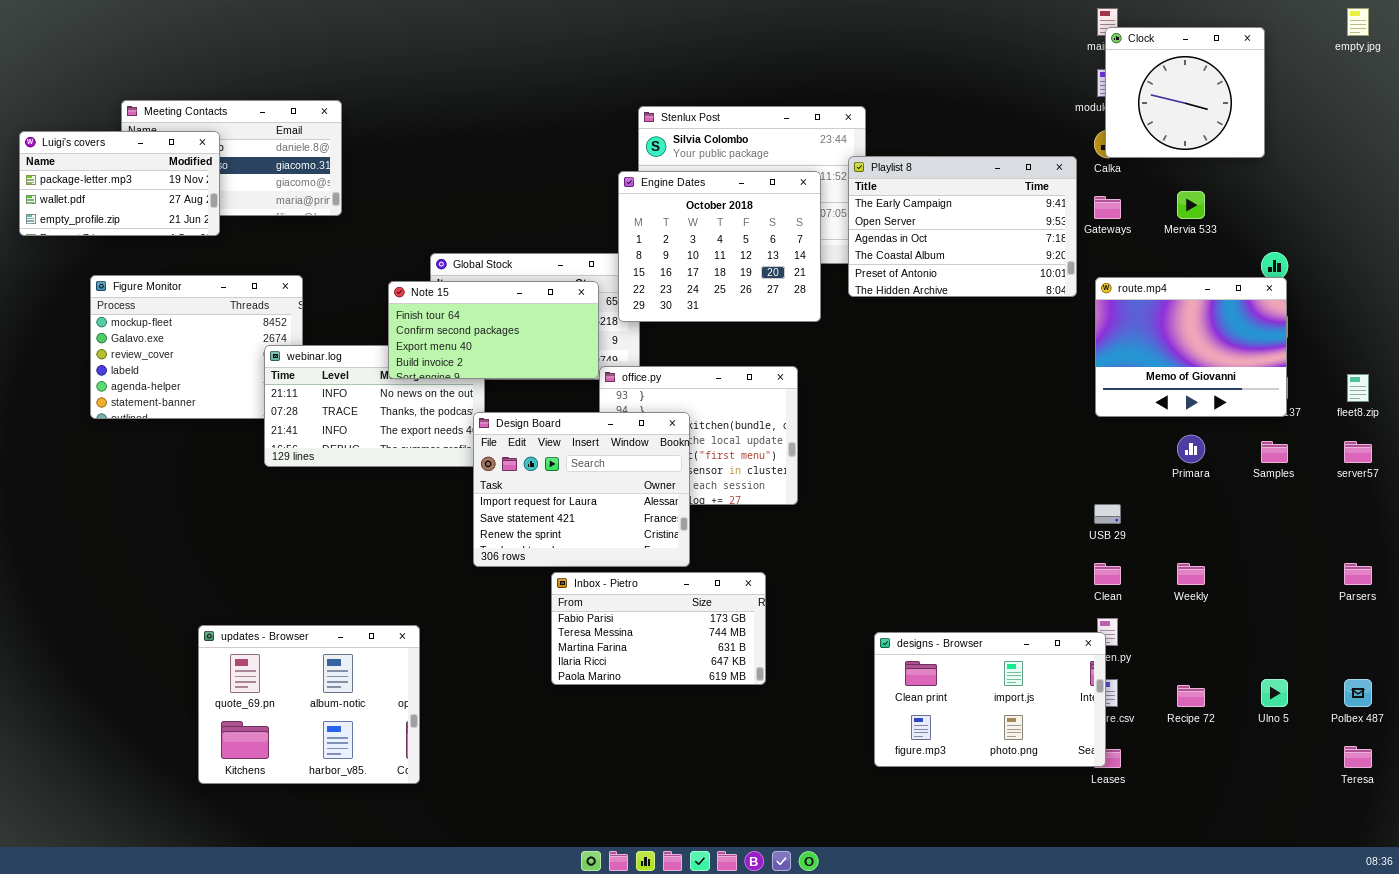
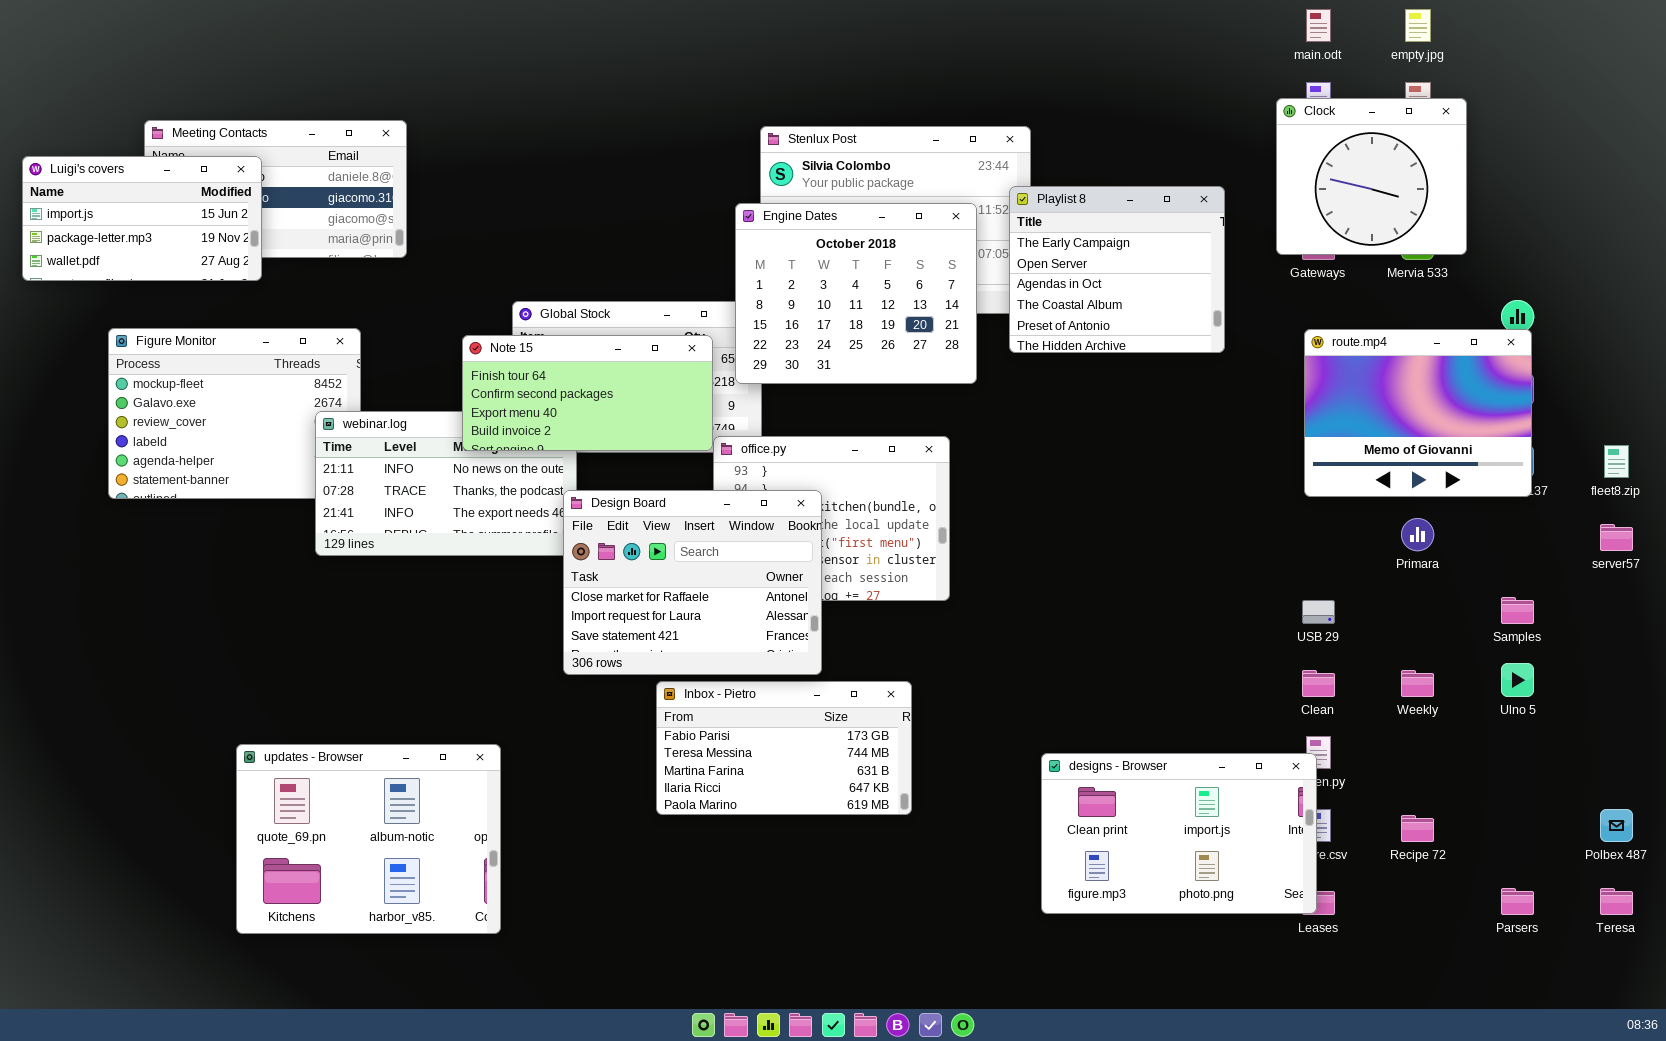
empty.jpg: [1347,8,1369,36] -> [1405,9,1431,42], moved
Clock: [1105,27,1265,158] -> [1276,98,1467,255], moved
Luigi's covers: [19,131,220,236] -> [22,156,262,281], scrolled up 1 row
Playlist 8: [848,156,1077,297] -> [1009,186,1225,353], resized
Design Board: [473,412,690,567] -> [563,490,822,675], scrolled up 1 row
Samples: [1261,441,1288,463] -> [1501,597,1534,624], moved
Parsers: [1344,563,1372,585] -> [1501,888,1534,915], moved
Ulno 5: [1261,679,1288,707] -> [1501,663,1534,697], moved

